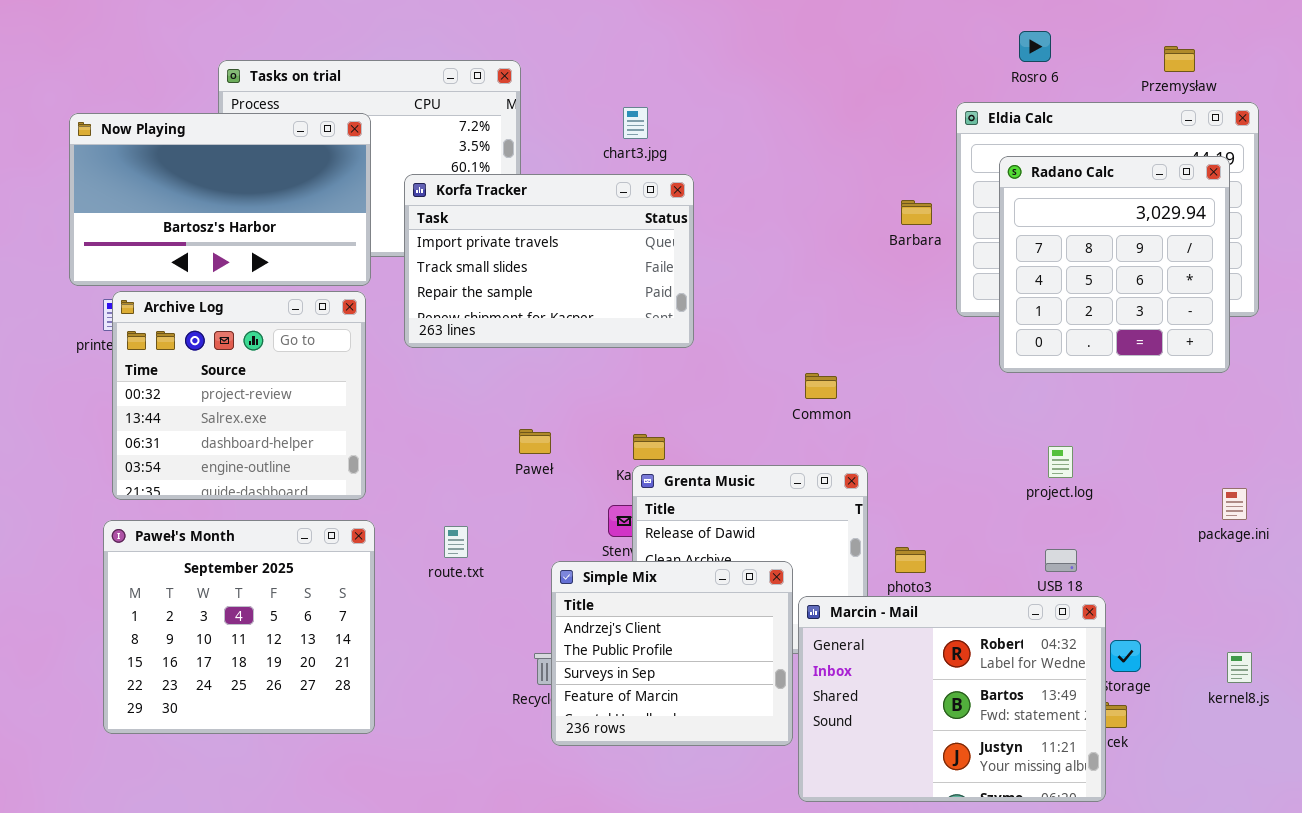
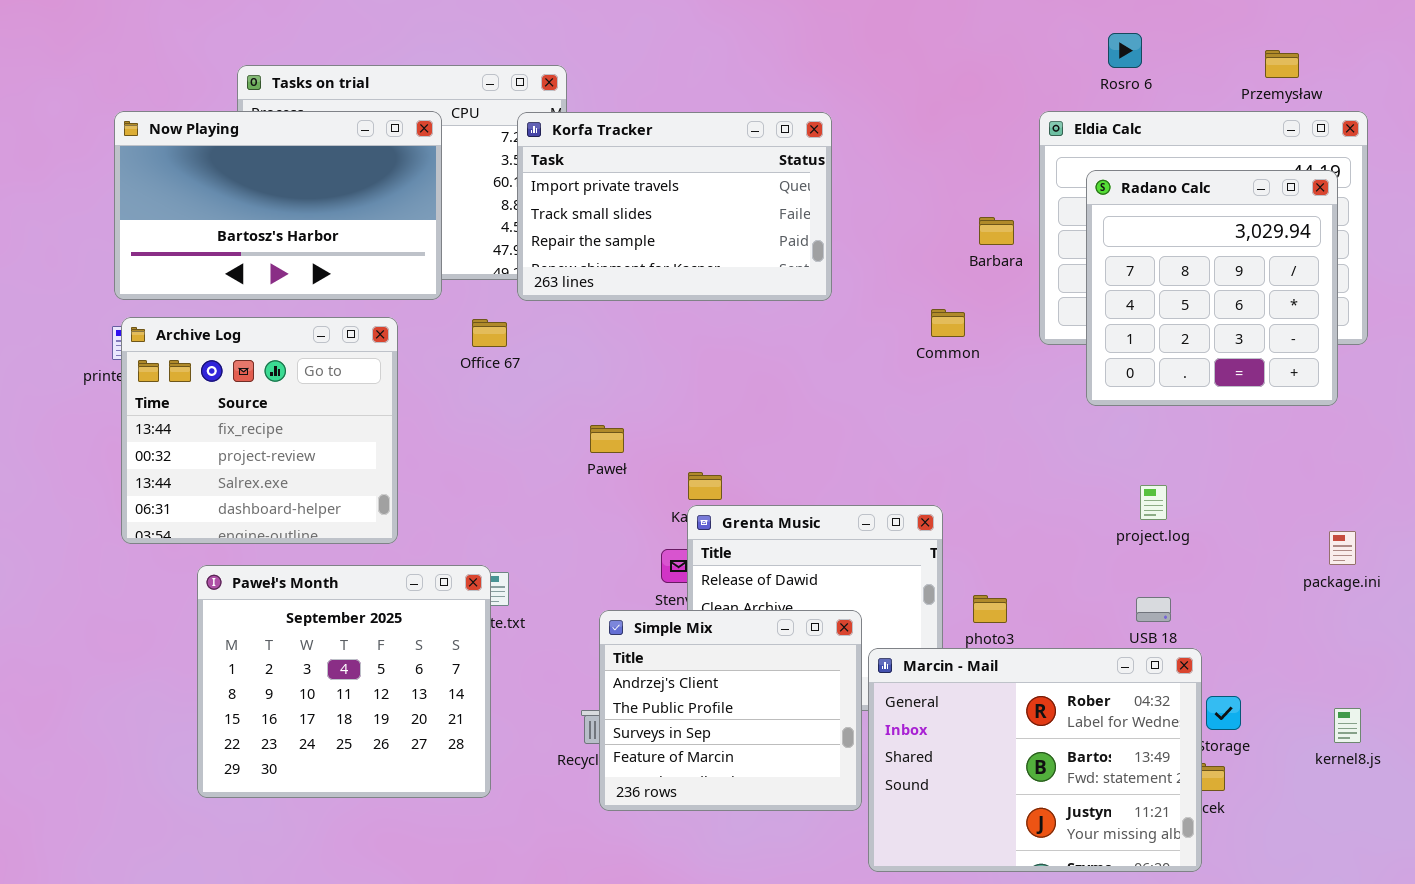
Now Playing: [69,113,371,286] -> [114,111,442,300], moved
Korfa Tracker: [404,174,694,348] -> [517,112,832,301], moved
Archive Log: [112,291,366,500] -> [121,317,398,544], scrolled up 1 row
Common: [805,373,837,399] -> [931,309,965,337], moved
Paweł: [519,429,551,454] -> [590,425,624,453], moved
Paweł's Month: [103,520,375,734] -> [197,565,491,798], moved

